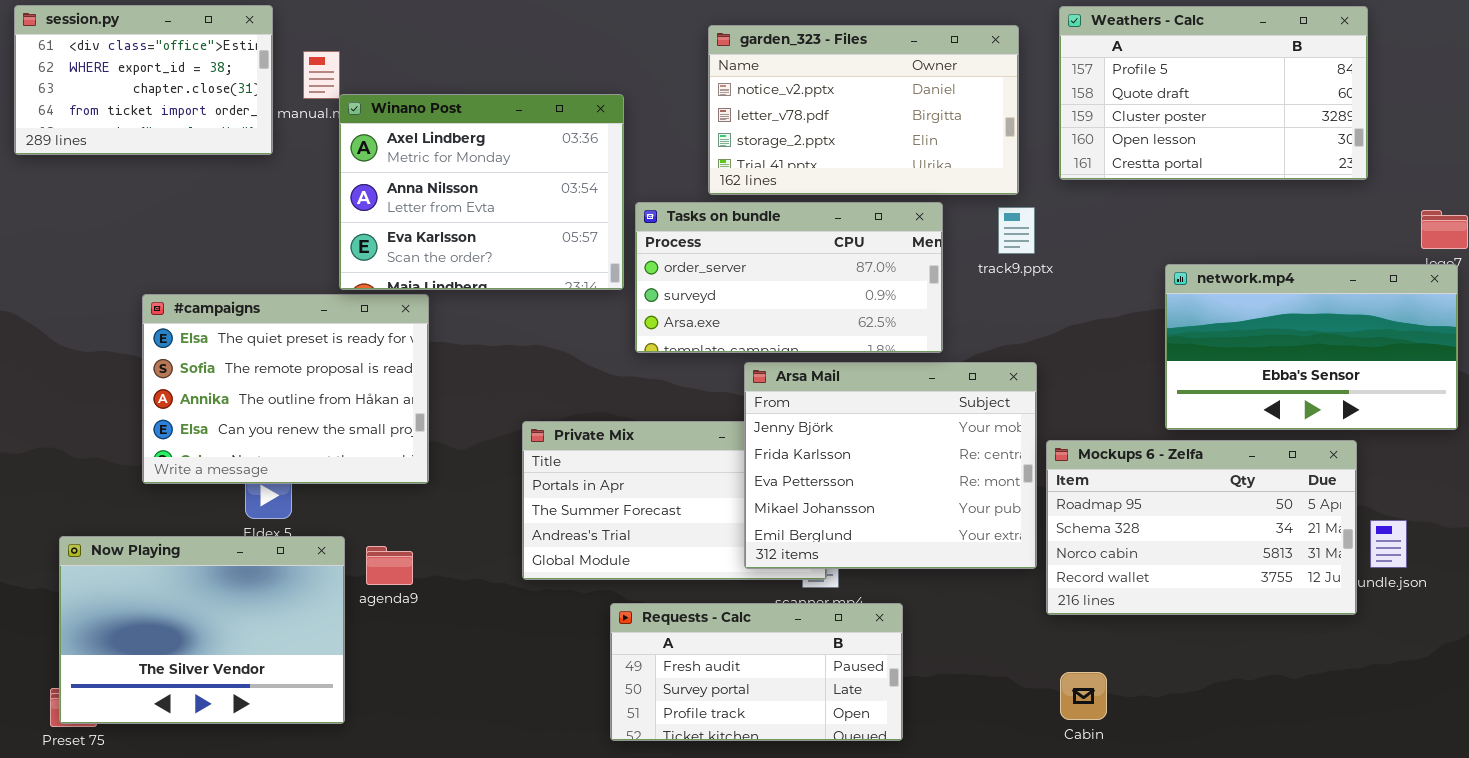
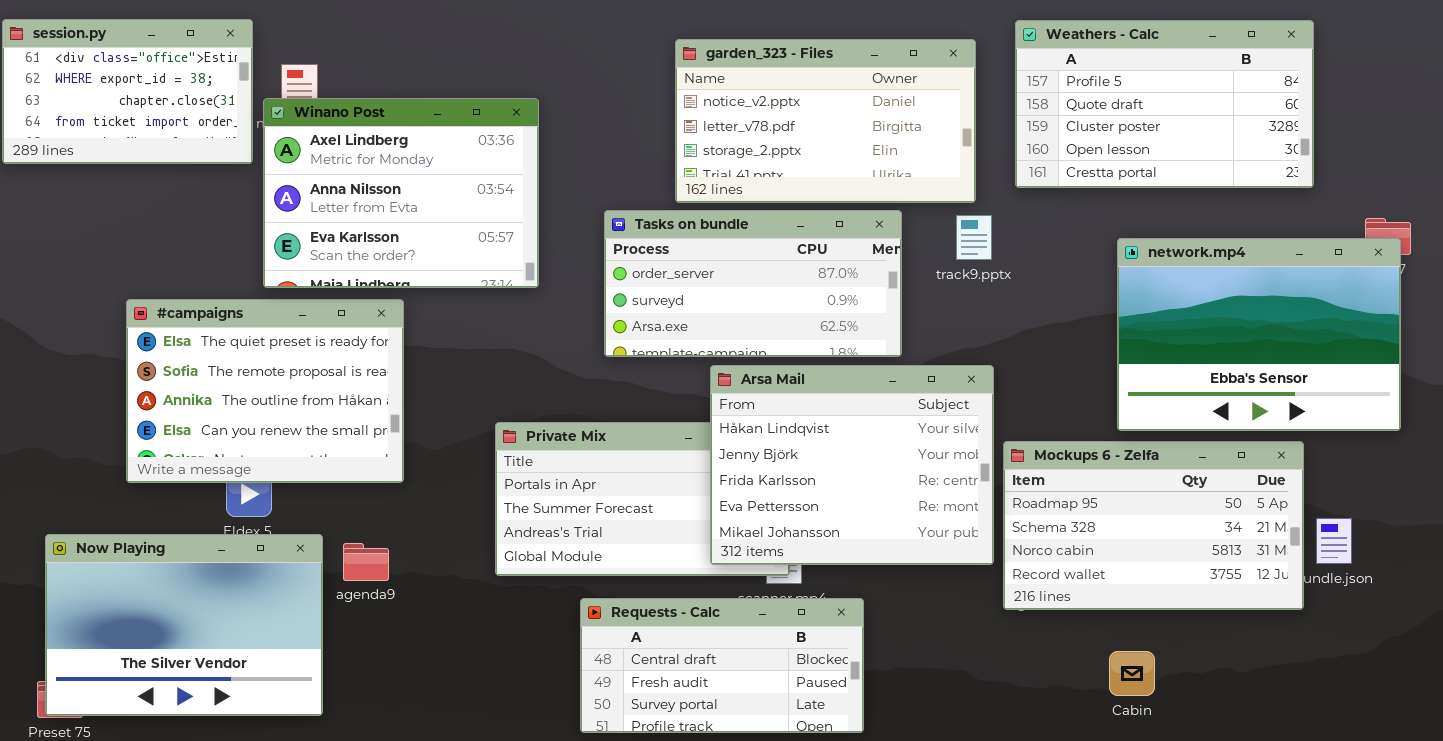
Winano Post: [339,94,624,290] -> [263,98,539,288], moved
network.mp4: [1165,264,1458,430] -> [1117,238,1401,431], resized
Arsa Mail: [744,362,1037,569] -> [710,365,994,565], scrolled up 1 row
Requests - Calc: [610,603,903,741] -> [580,598,864,733], scrolled up 1 row
Cabin: [1060,672,1107,720] -> [1109,651,1155,696], moved

